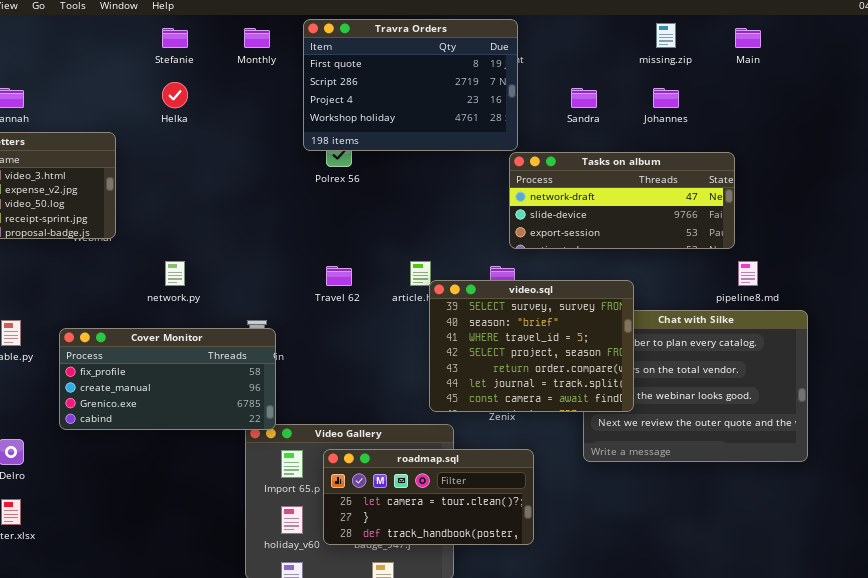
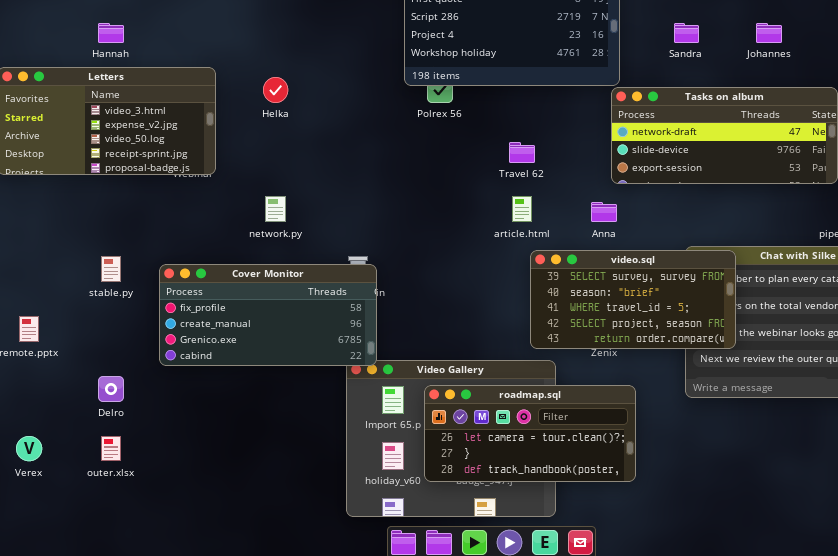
Helka: [162,82,188,108] -> [263,77,288,103], moved
Travel 62: [326,266,352,286] -> [509,142,535,163], moved
video.sql: [429,280,634,412] -> [530,250,736,349], resized

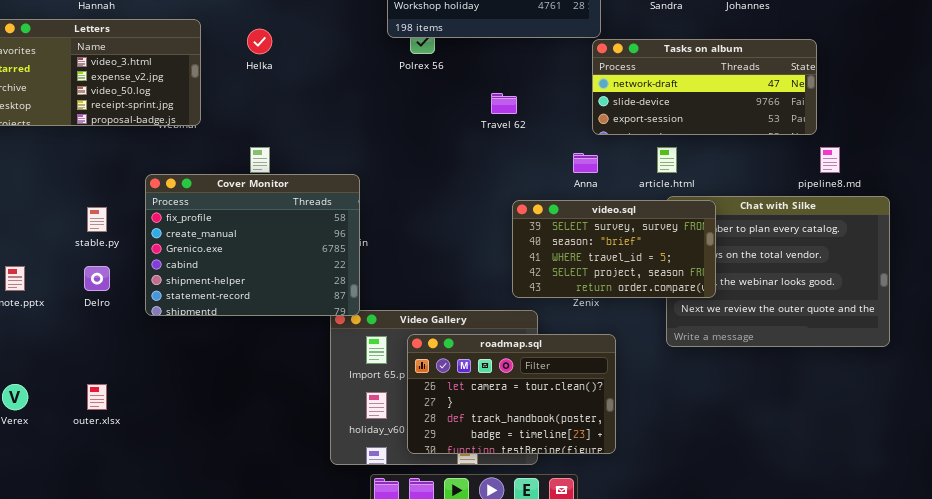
article.html: [512,196,532,222] -> [657,147,677,173], moved
Cover Monitor: [159,264,377,366] -> [145,174,360,316], resized
Delro: [98,376,124,402] -> [84,266,110,291], moved
roadmap.sql: [424,385,636,482] -> [407,334,616,454], resized

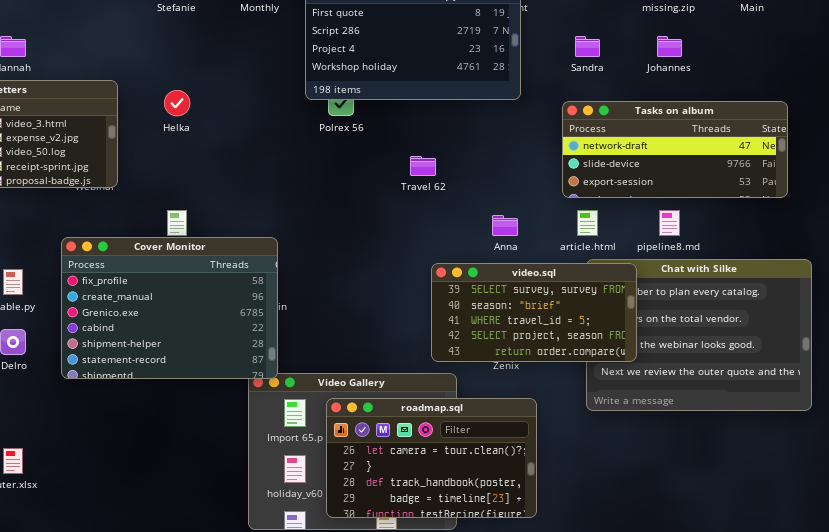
Tasks on album: [592,39,817,135] -> [562,101,788,198], moved
pipeline8.md: [820,147,840,173] -> [659,210,680,236], moved

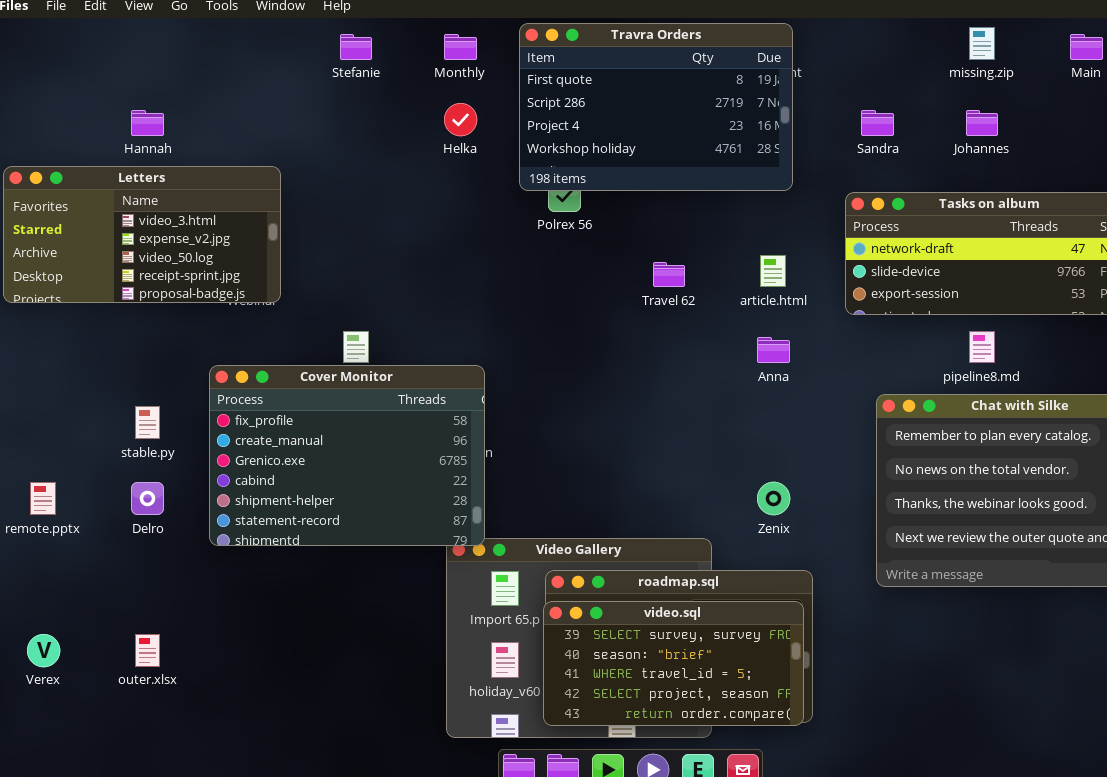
Helka: [164,90,190,116] -> [444,103,477,136], moved
article.html: [577,210,598,236] -> [760,255,786,287], moved
video.sql: [431,263,637,362] -> [543,601,804,726], moved

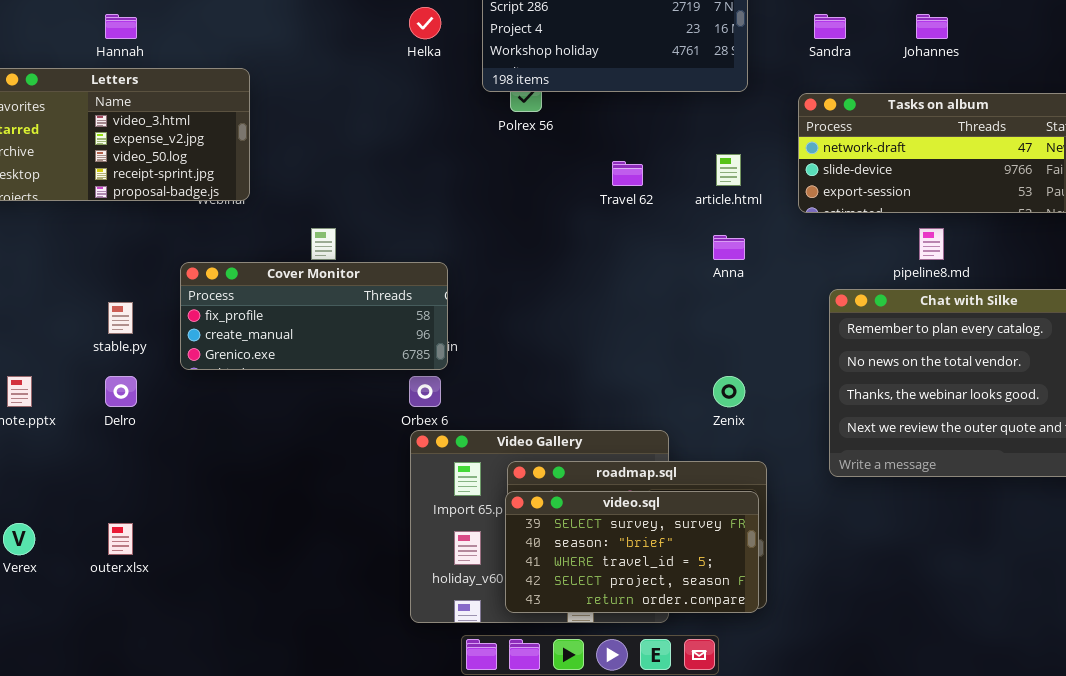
Cover Monitor: [209,365,485,546] -> [180,262,448,370], resized

